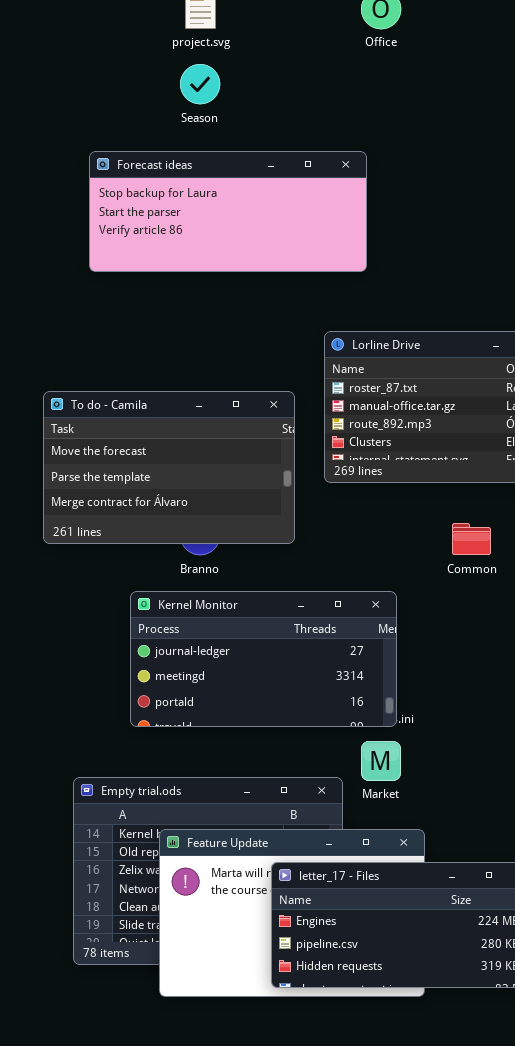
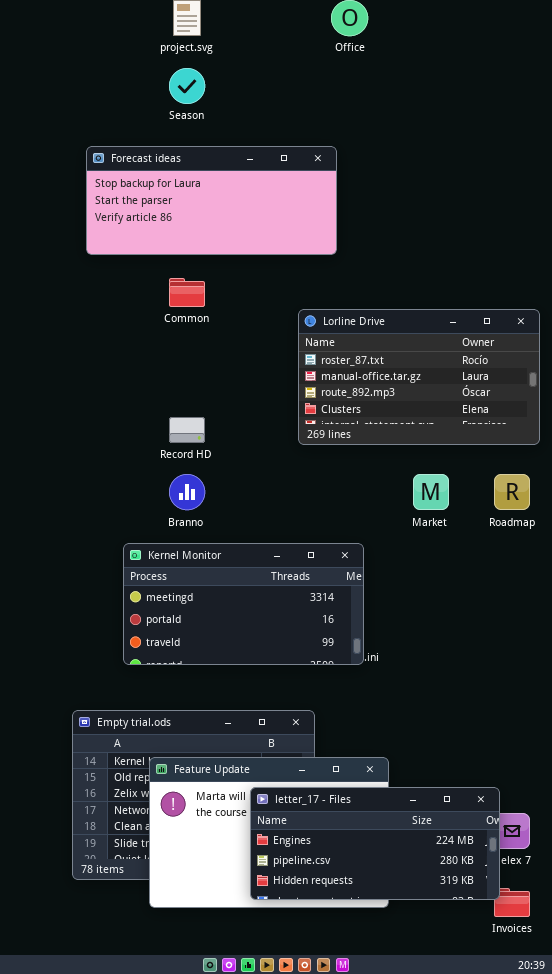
To do - Camila: [43,391,295,544] -> none, closed
Common: [452,523,491,555] -> [169,278,205,307], moved
Kernel Monitor: [130,591,397,727] -> [123,543,364,665], scrolled down 1 row
Market: [361,741,401,781] -> [413,474,449,510], moved

